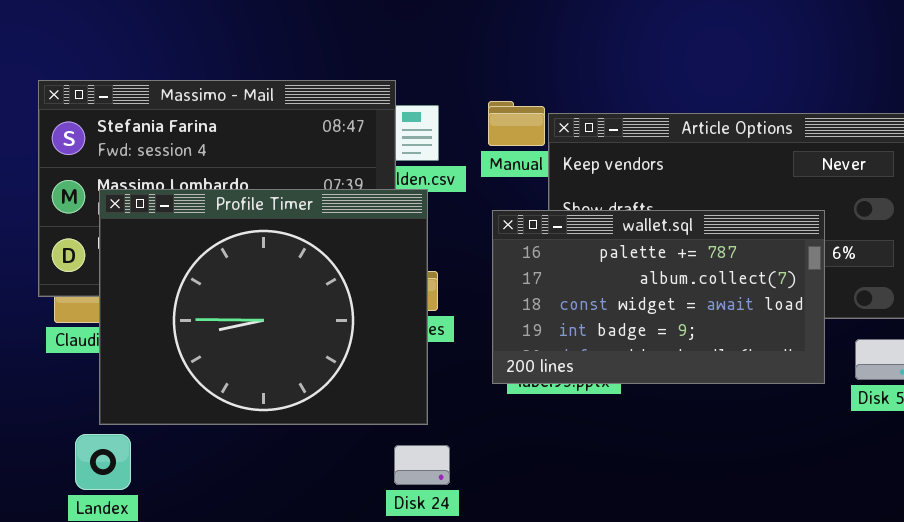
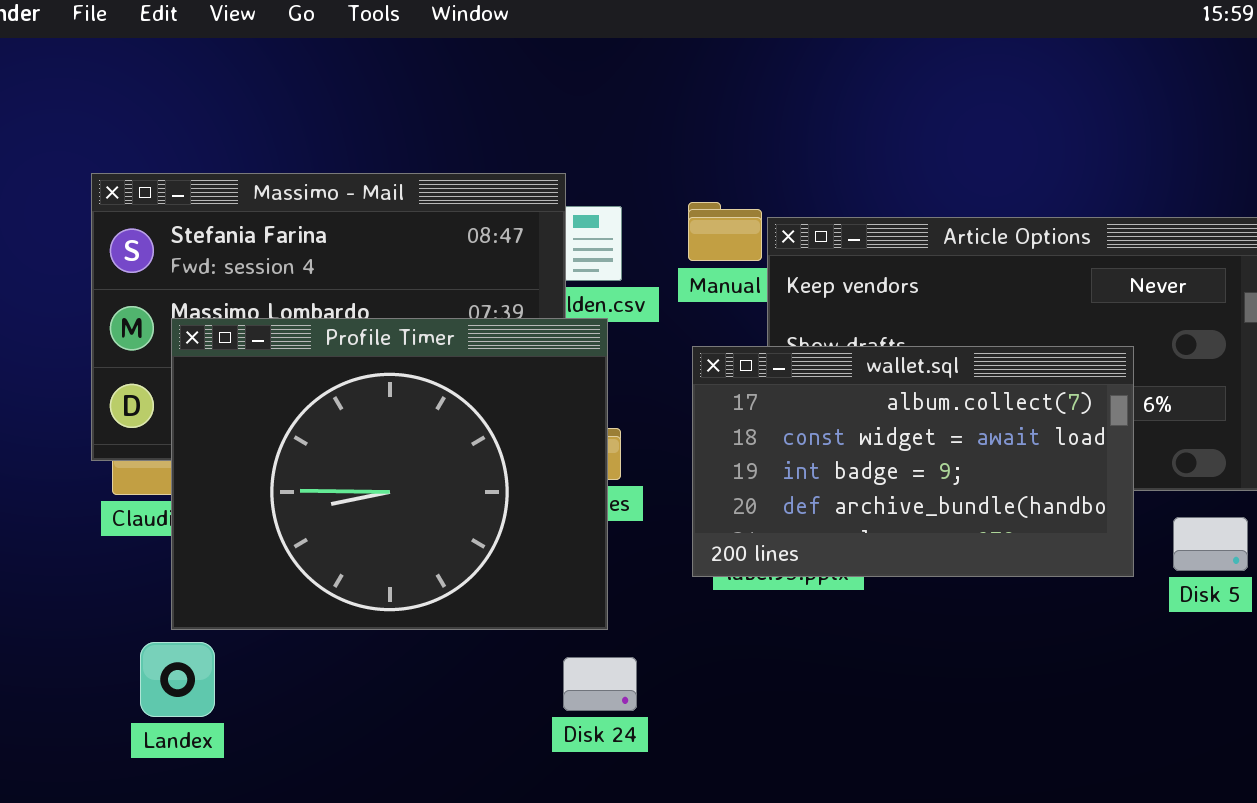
wallet.sql: [492,210,825,384] -> [692,346,1134,577], scrolled down 1 row

